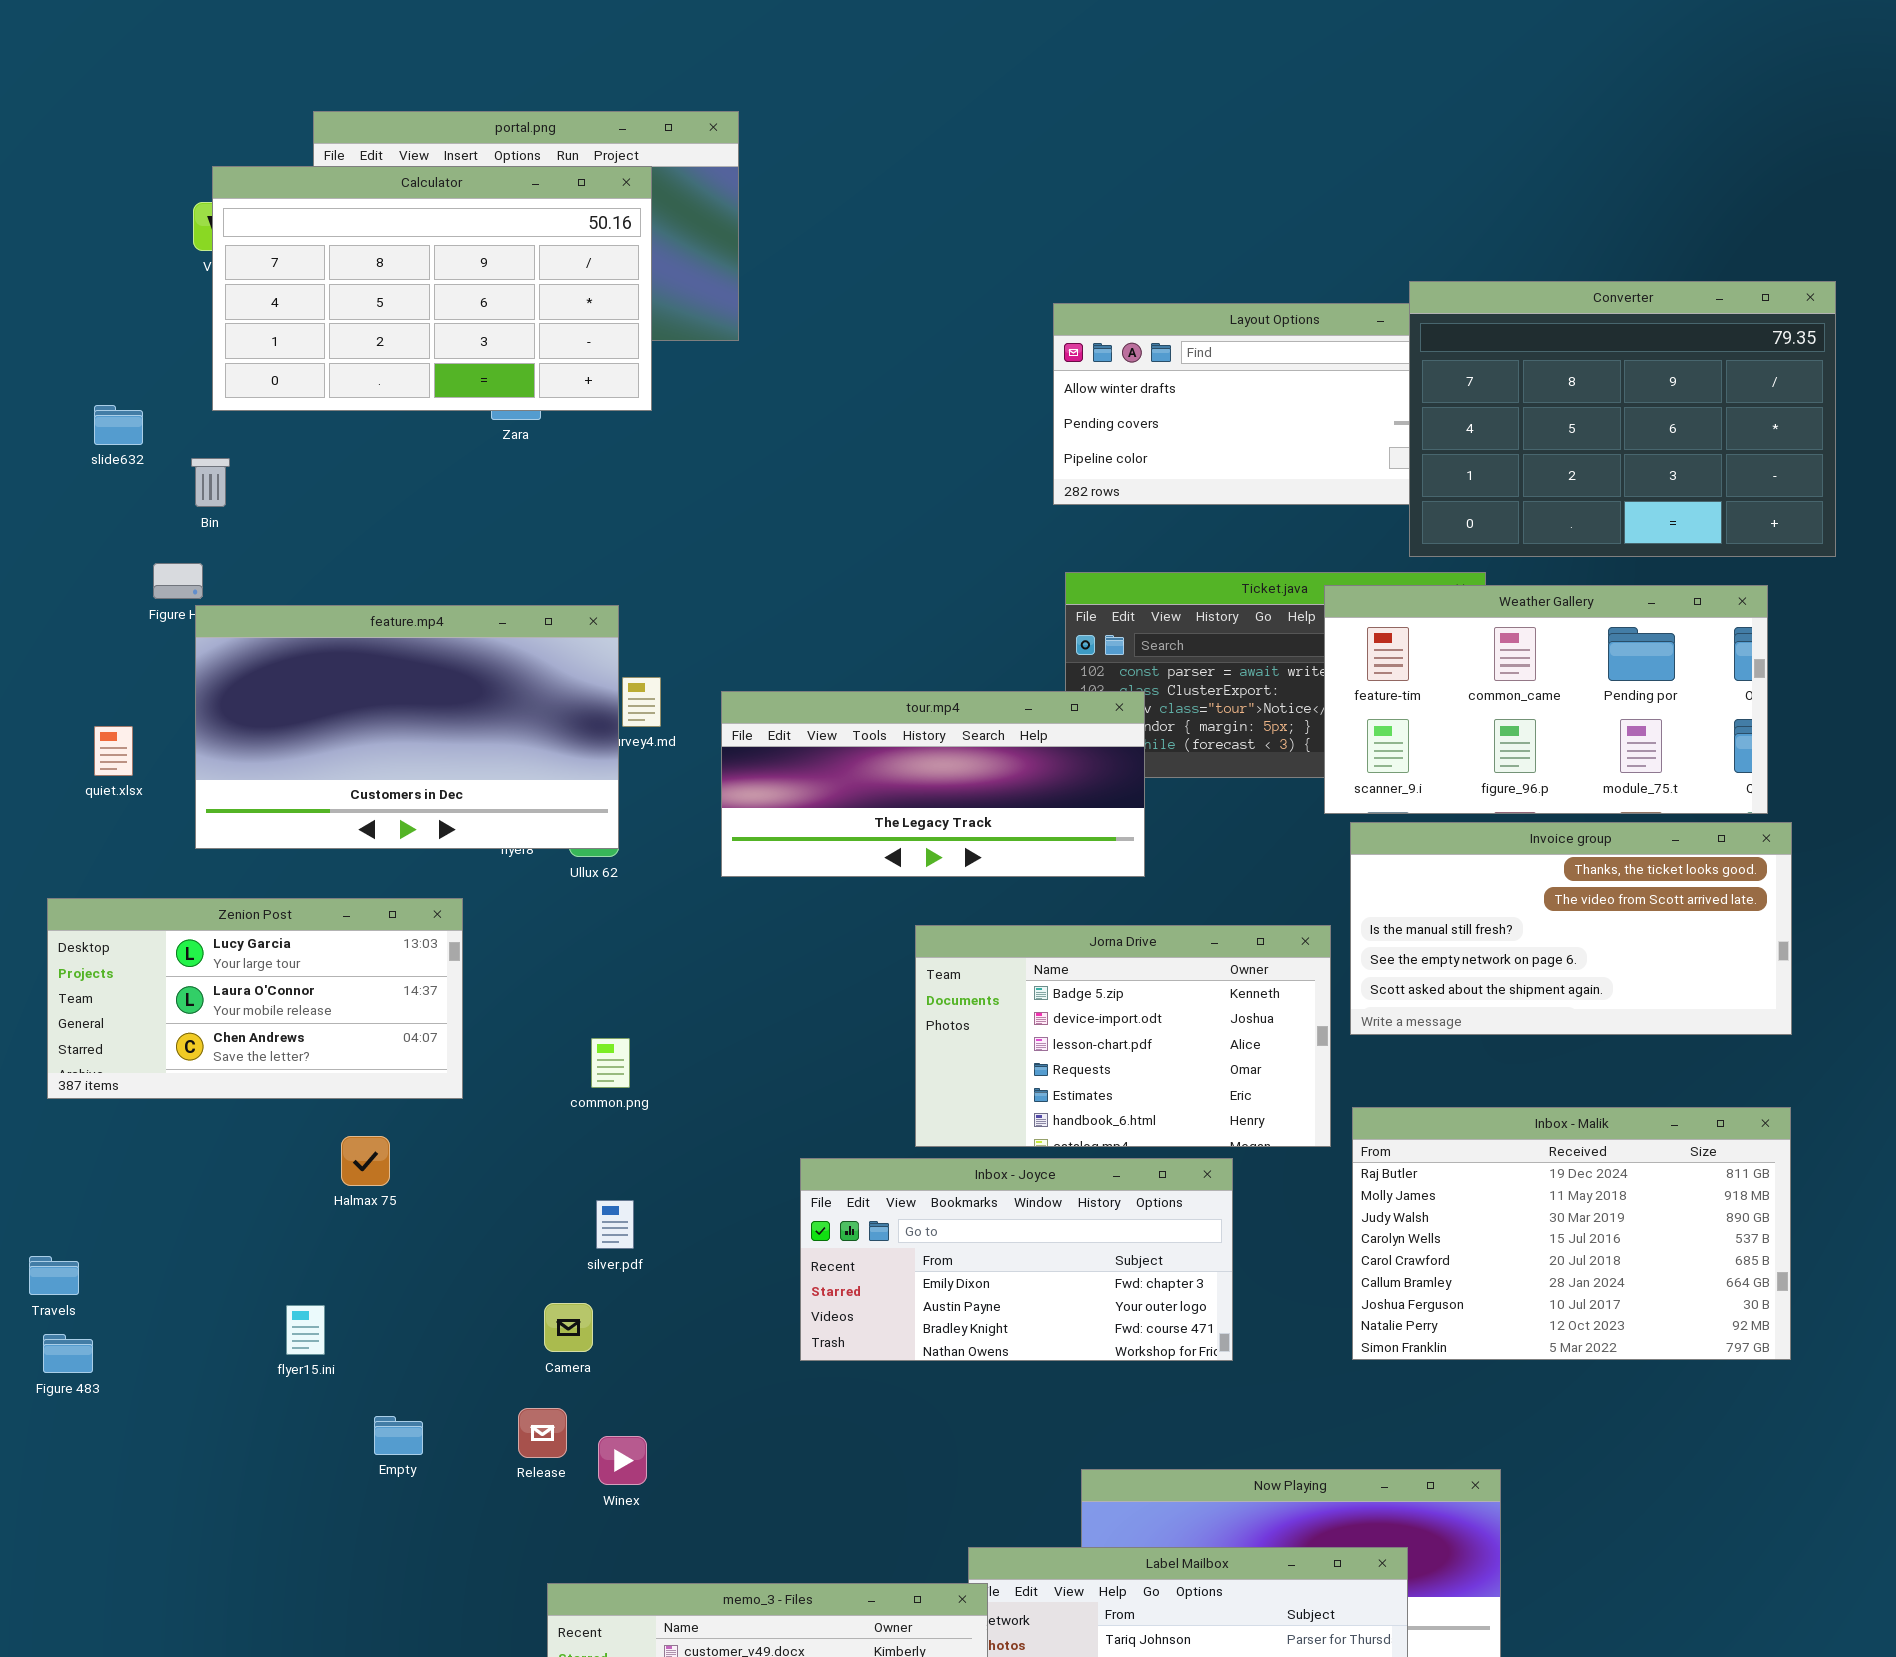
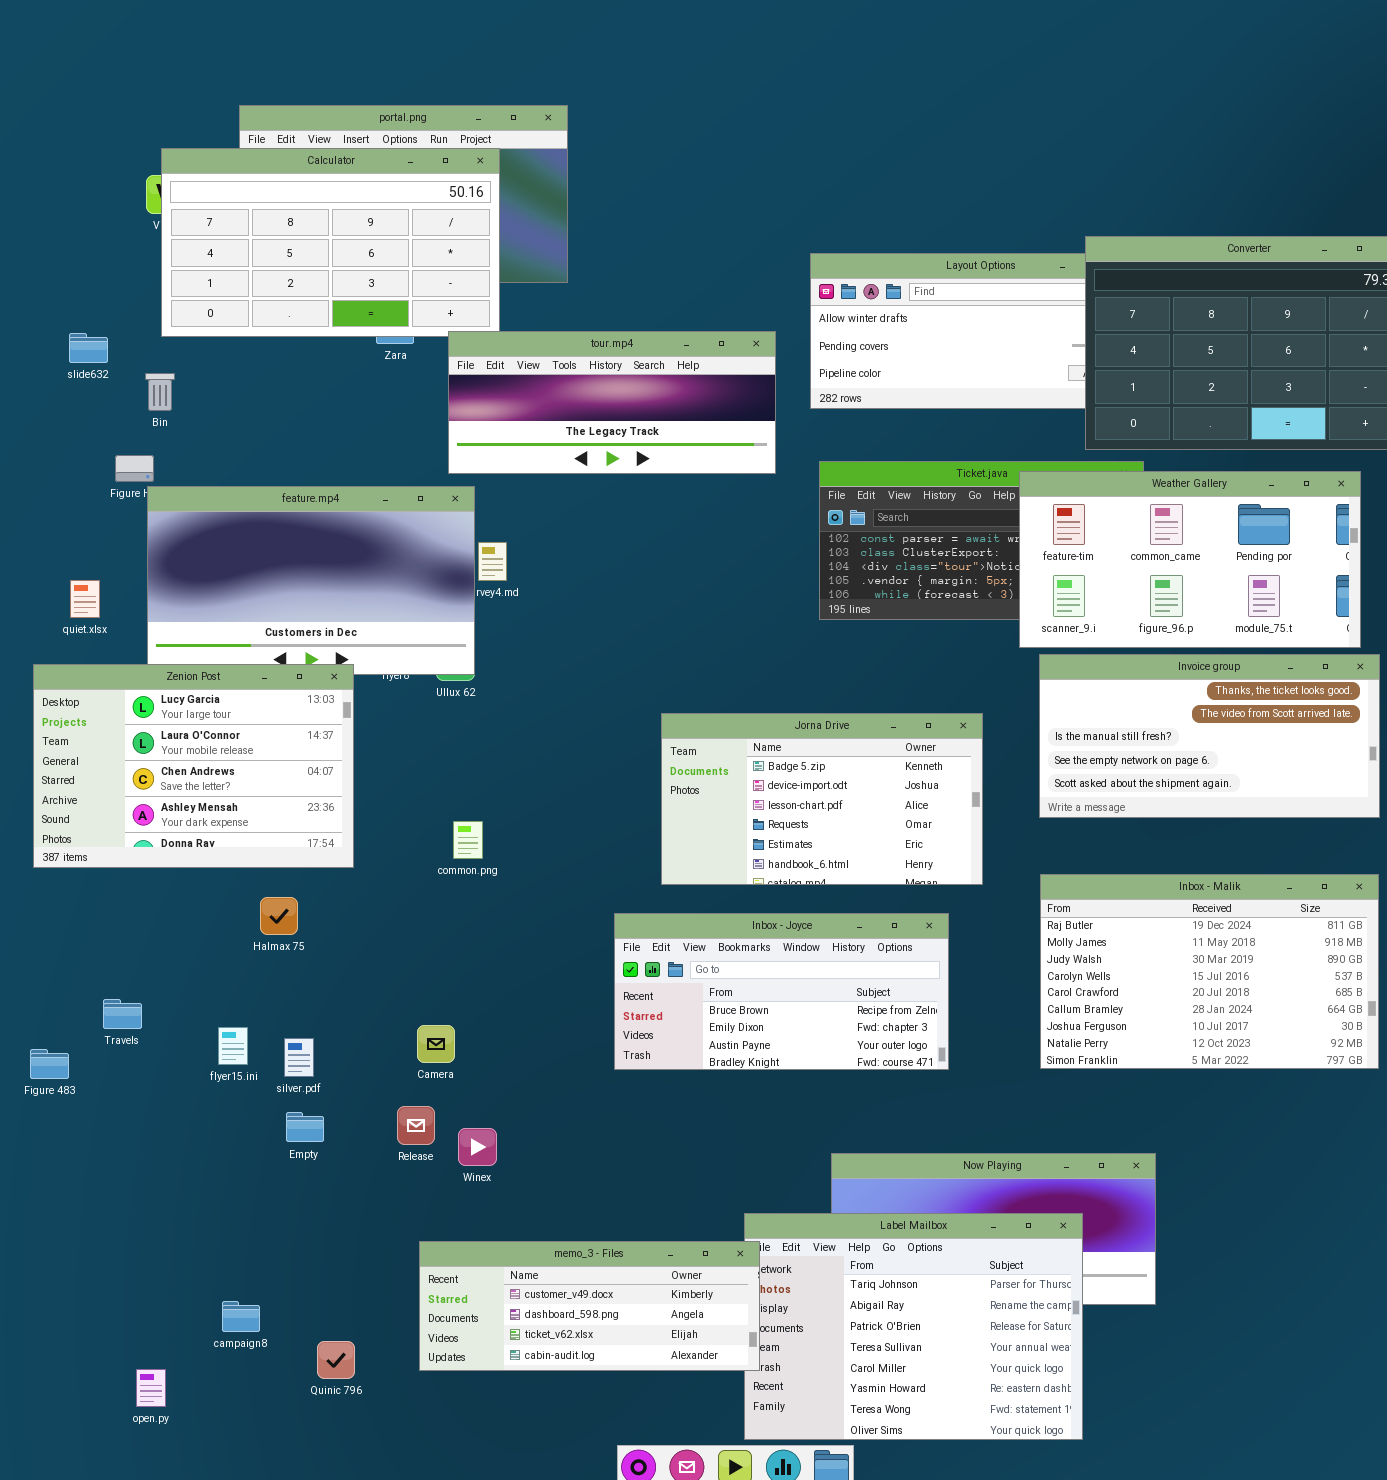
tour.mp4: [721,691,1145,877] -> [448,331,776,474], moved
Zenion Post: [47,898,463,1099] -> [33,664,354,868], resized
Jorna Drive: [915,925,1331,1147] -> [661,713,983,885], moved
Inbox - Joyce: [800,1158,1233,1361] -> [614,913,949,1070], scrolled up 1 row
silver.pdf: [596,1200,634,1249] -> [284,1038,314,1077], moved
Travels: [29,1256,79,1295] -> [103,999,142,1029], moved

